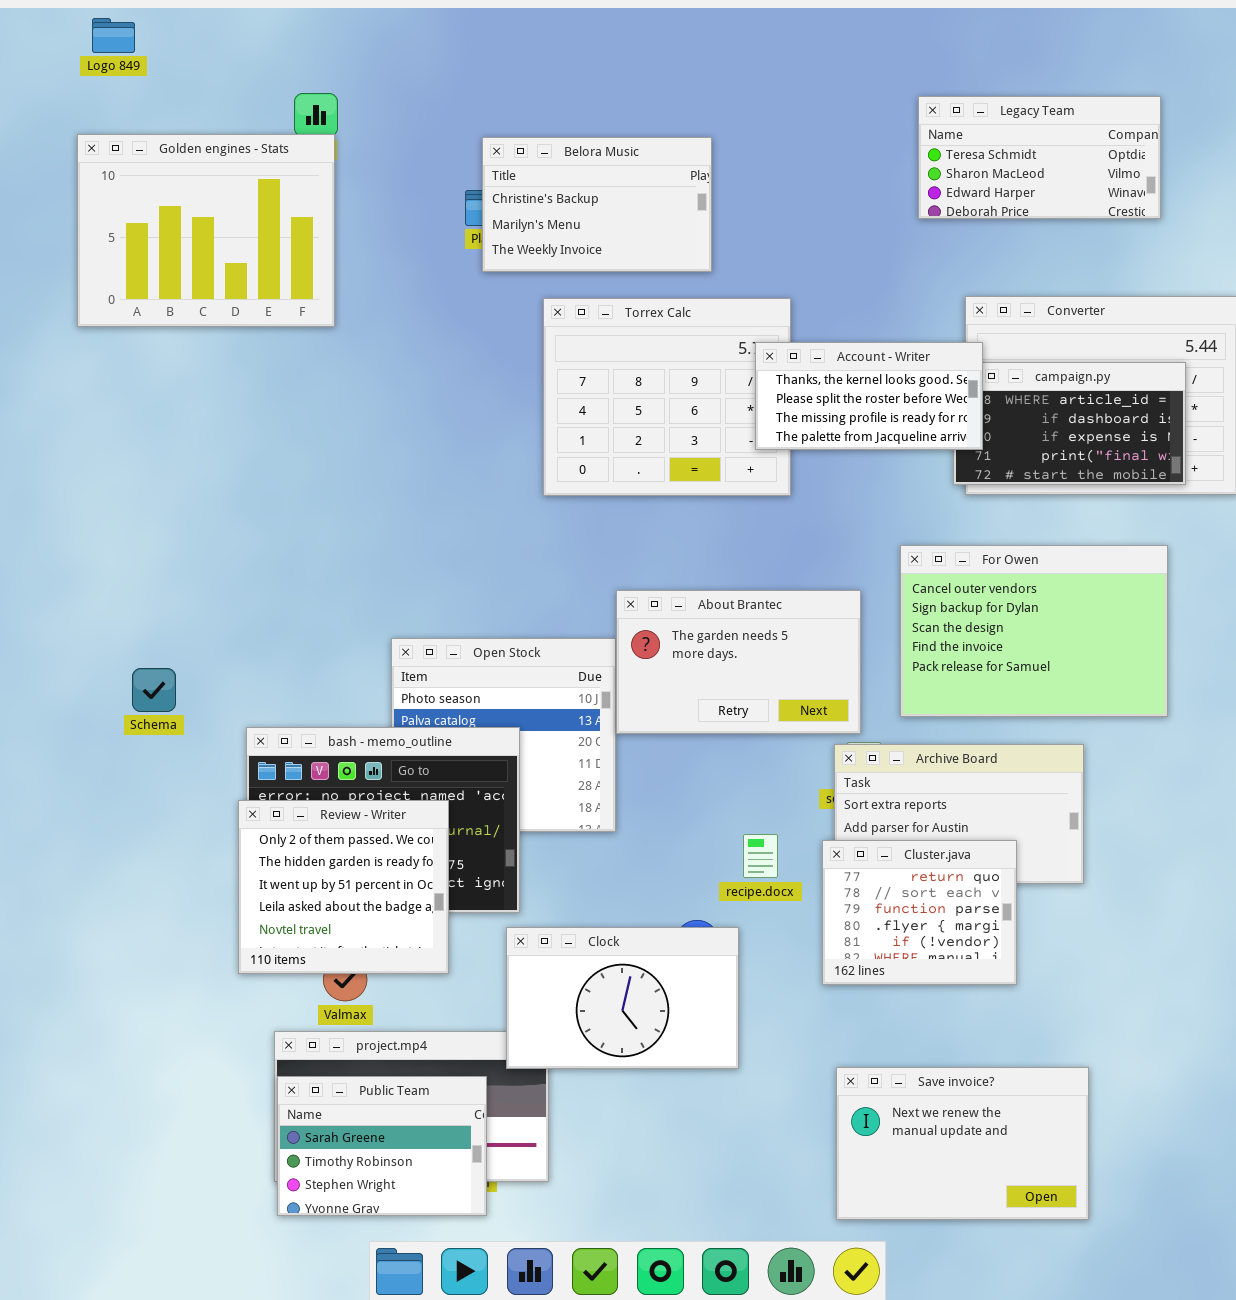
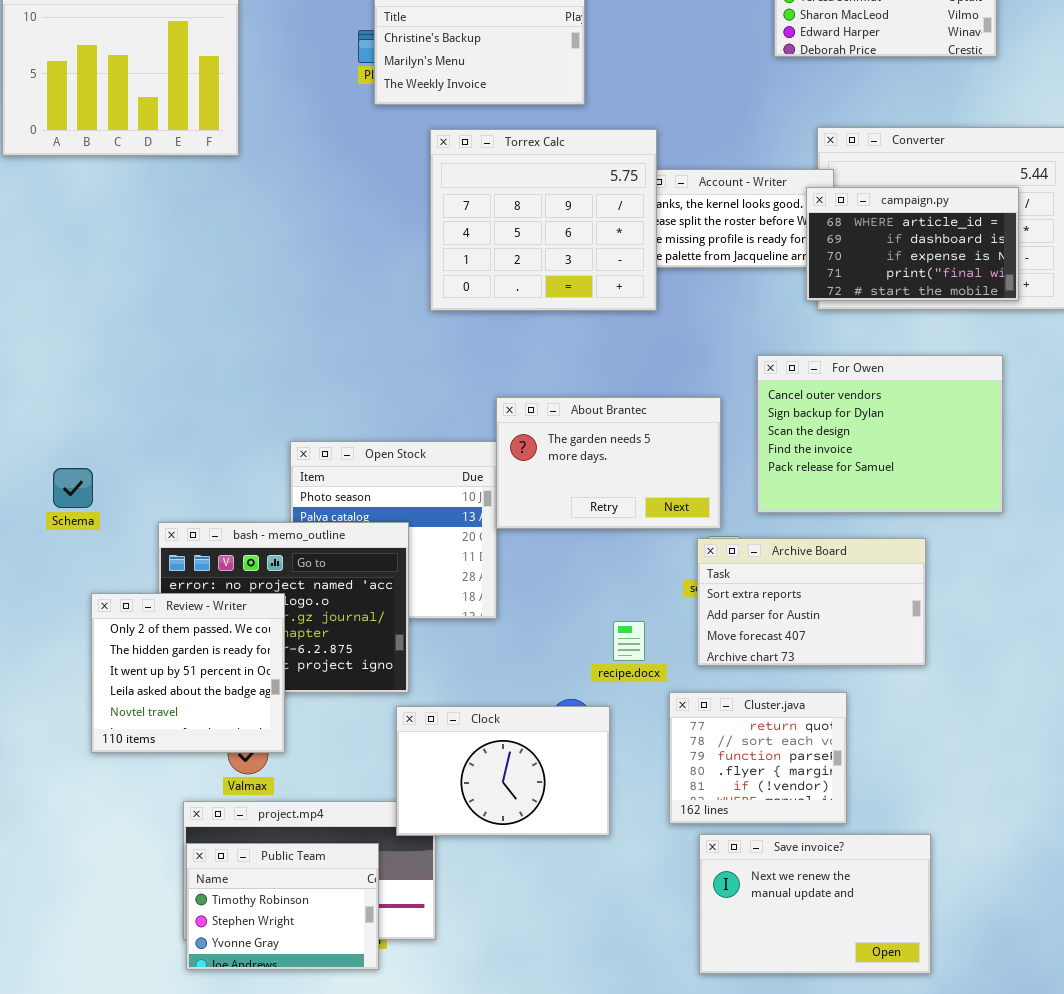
Torrex Calc: [543,298,791,496] -> [430,129,657,311], raised
campaign.py: [953,362,1186,485] -> [806,187,1019,301], raised
Review - Writer: [238,800,449,974] -> [91,593,285,753], moved
Cluster.java: [822,840,1017,985] -> [669,692,847,824], moved
Public Team: [277,1076,487,1216] -> [186,843,379,970], scrolled down 1 row

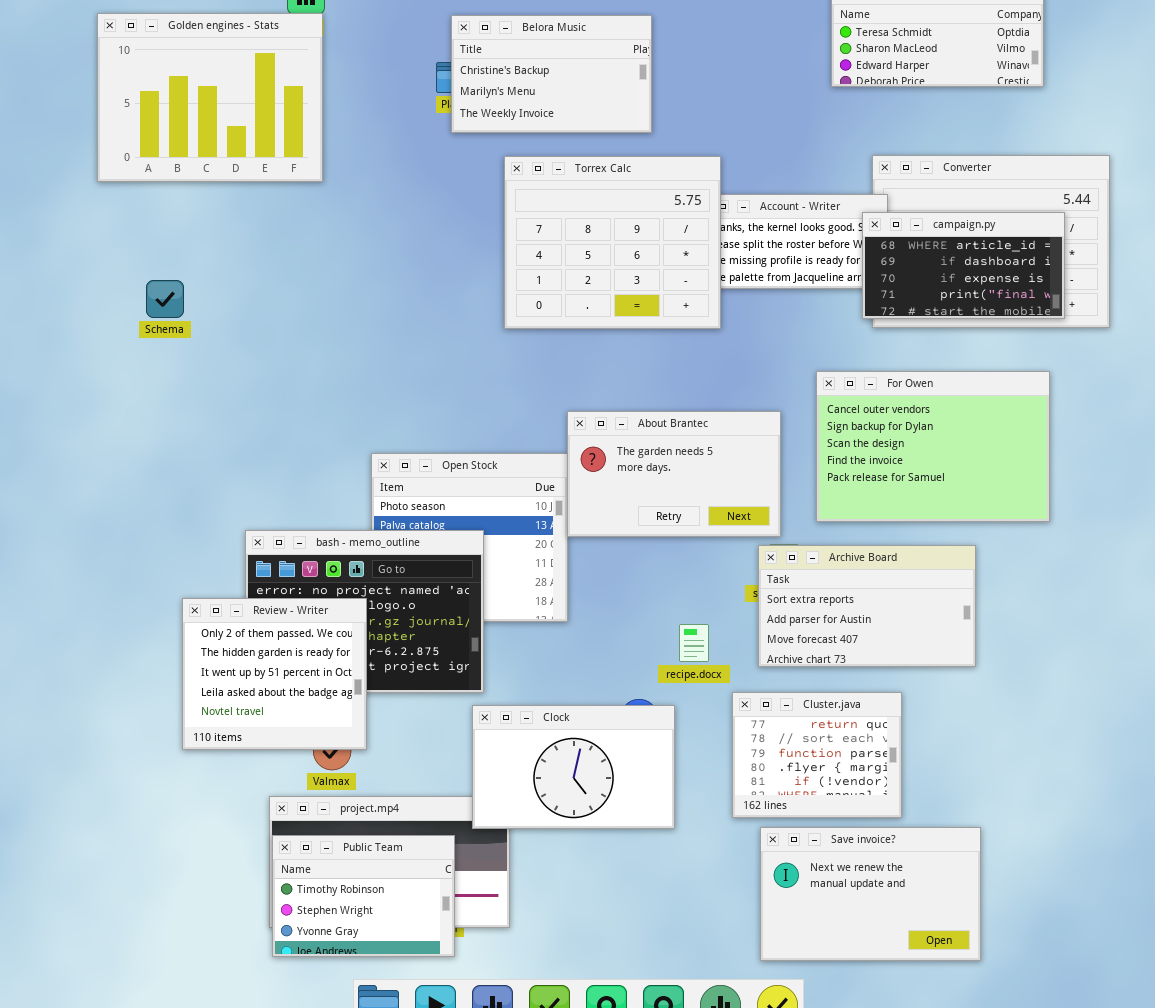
Schema: [53,468,93,508] -> [146,280,184,318], moved

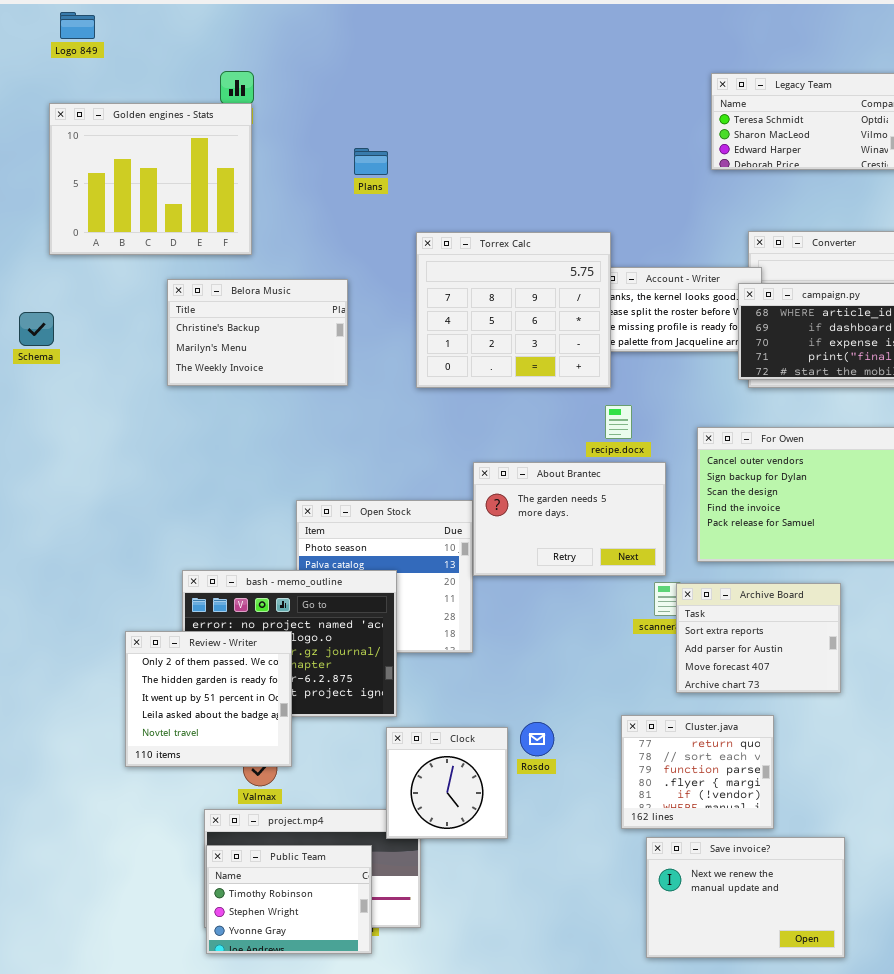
Belora Music: [451,15,652,133] -> [167,279,348,386], moved
Schema: [146,280,184,318] -> [19,312,54,346], moved
Archive Board: [758,545,976,667] -> [676,583,841,693], resized
recipe.docx: [679,624,709,662] -> [605,405,632,439], moved
Clock: [472,705,675,829] -> [386,727,508,839], resized

